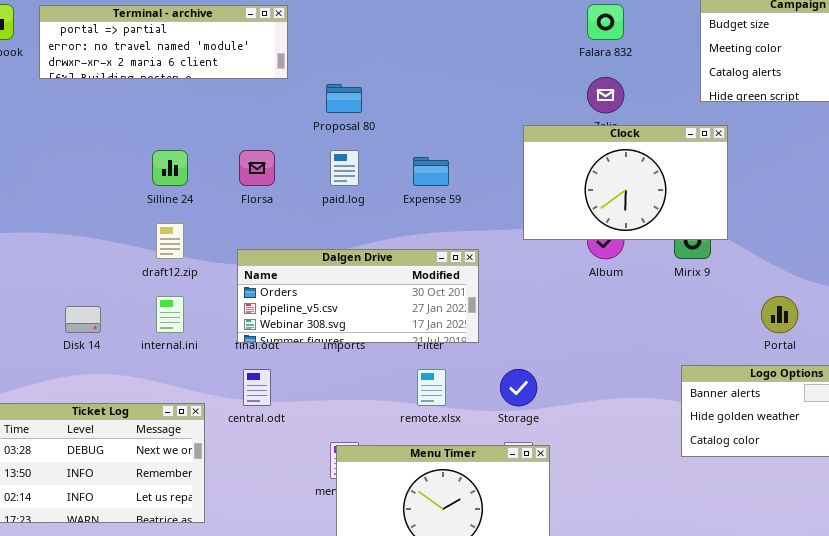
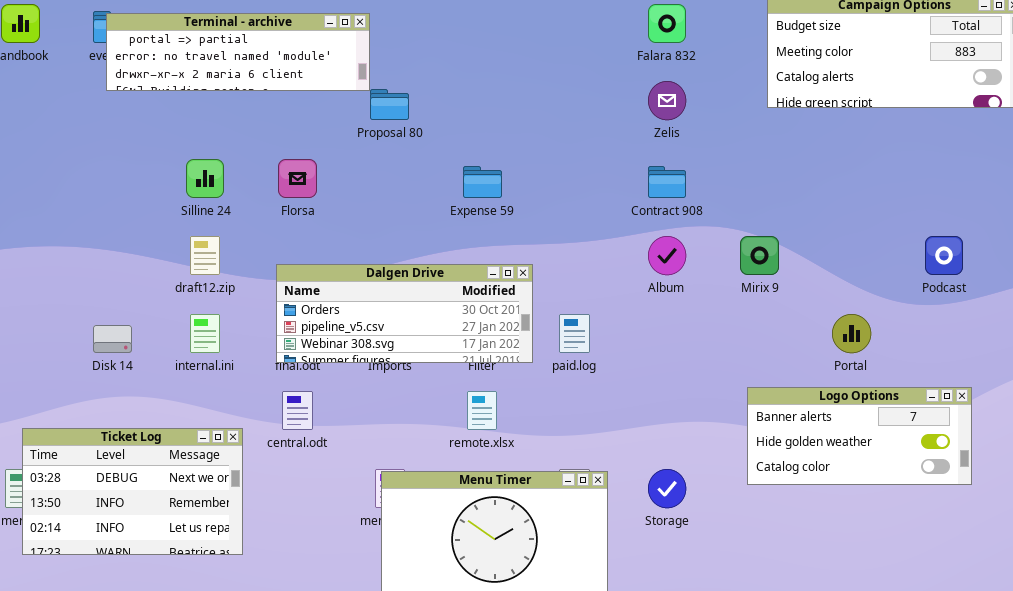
Terminal - archive: [39,5,288,79] -> [106,13,370,91], moved
Clock: [523,125,728,240] -> none, closed
paid.log: [330,150,359,186] -> [559,314,590,353], moved
Storage: [500,369,537,406] -> [648,469,686,508], moved

